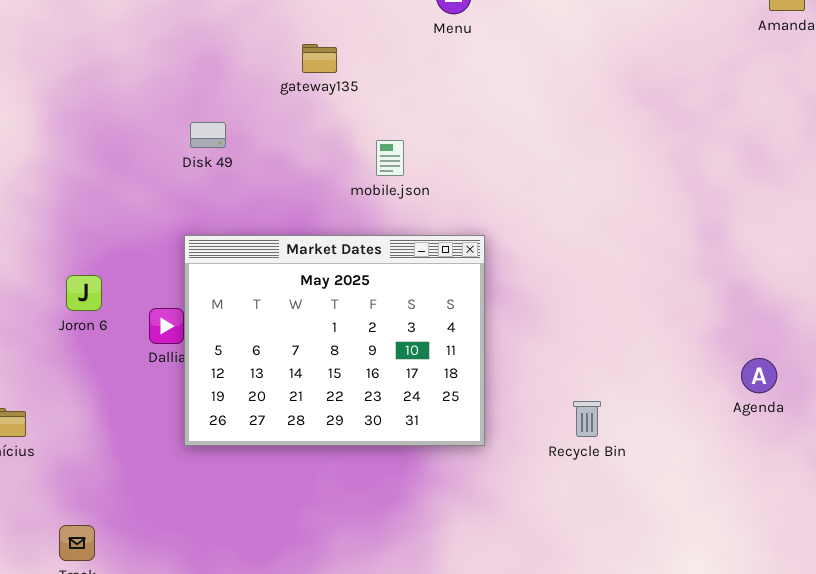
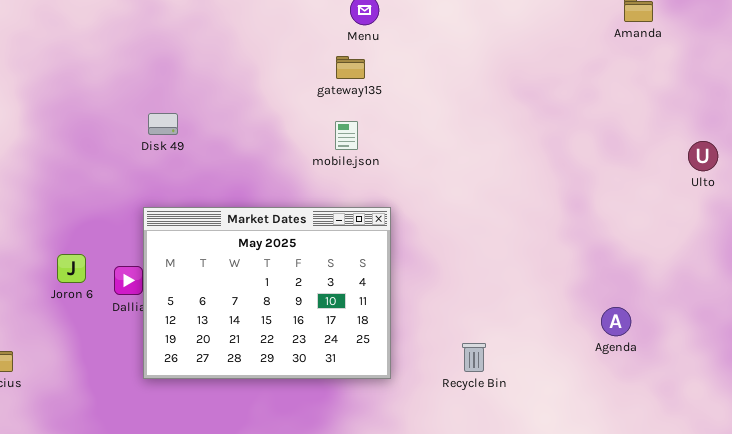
gateway135: [302,44,337,73] -> [336,56,365,79], moved
mobile.json: [376,140,404,176] -> [335,121,358,150], moved
Joron 6: [66,275,102,311] -> [57,254,86,283], moved

